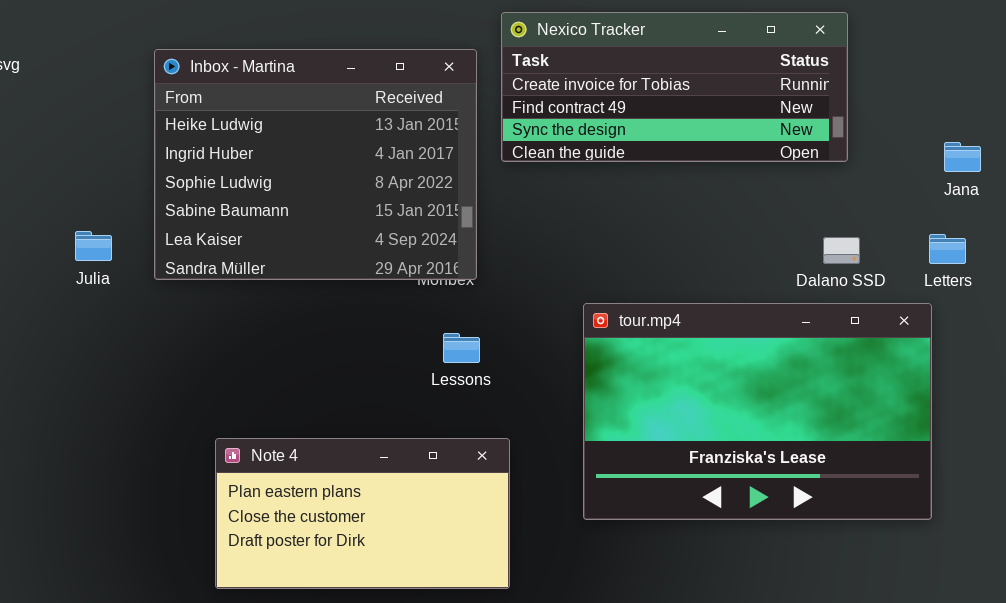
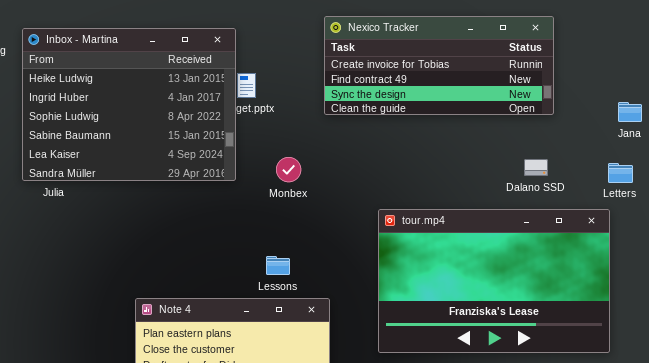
Inbox - Martina: [154,49,477,280] -> [22,28,236,181], moved
Dalano SSD: [823,237,860,264] -> [524,159,548,176], moved
Lessons: [443,333,480,363] -> [266,256,290,275], moved

